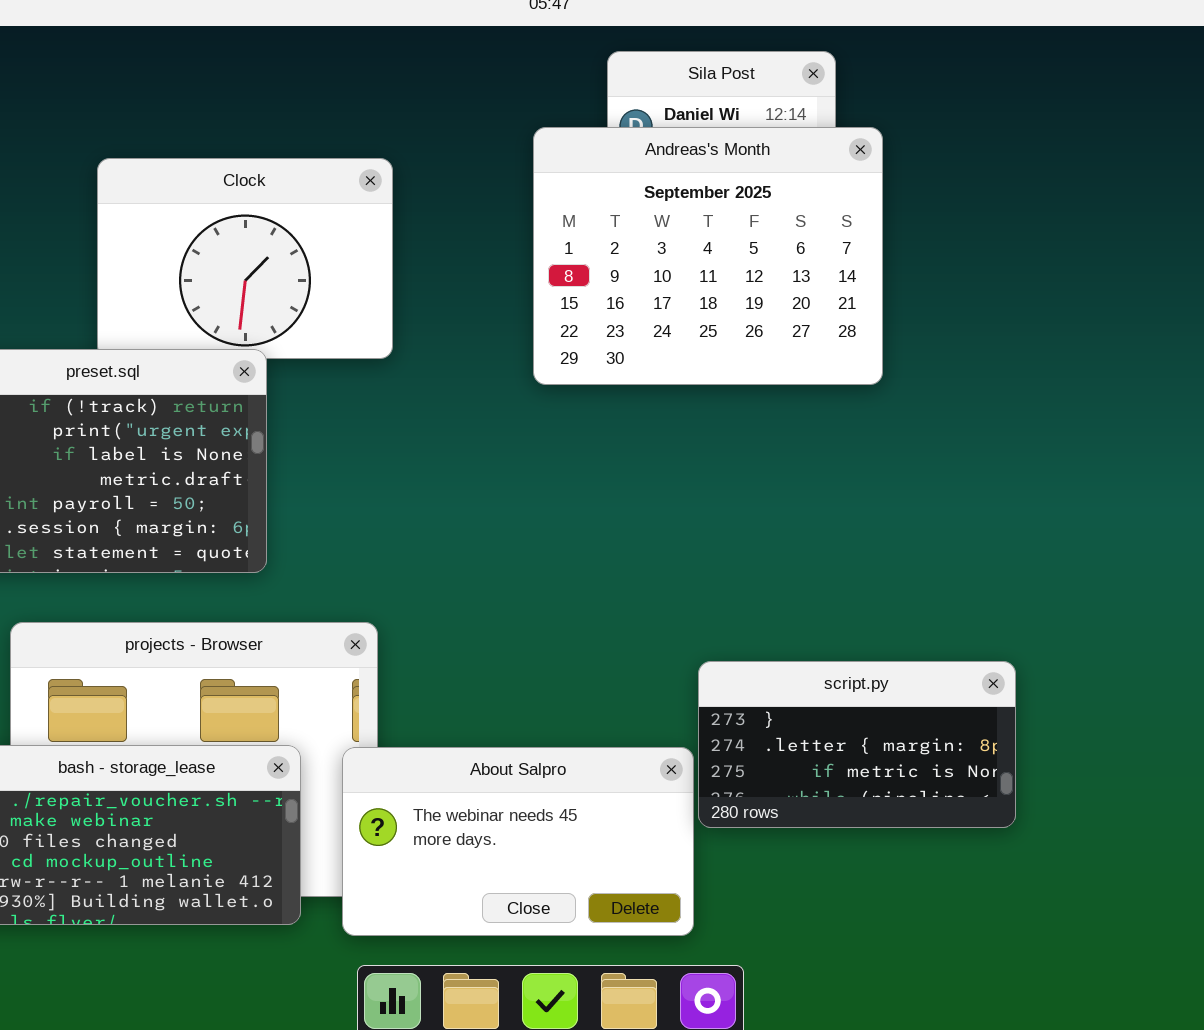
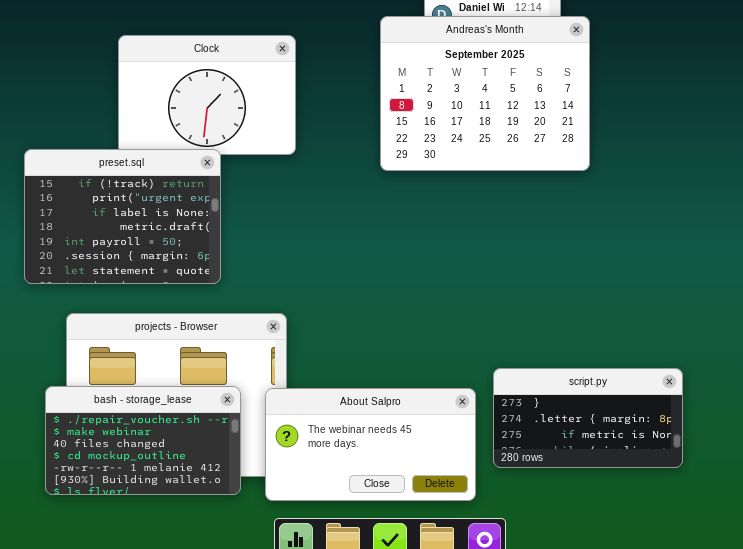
script.py: [698,661,1016,828] -> [493,368,683,468], moved

